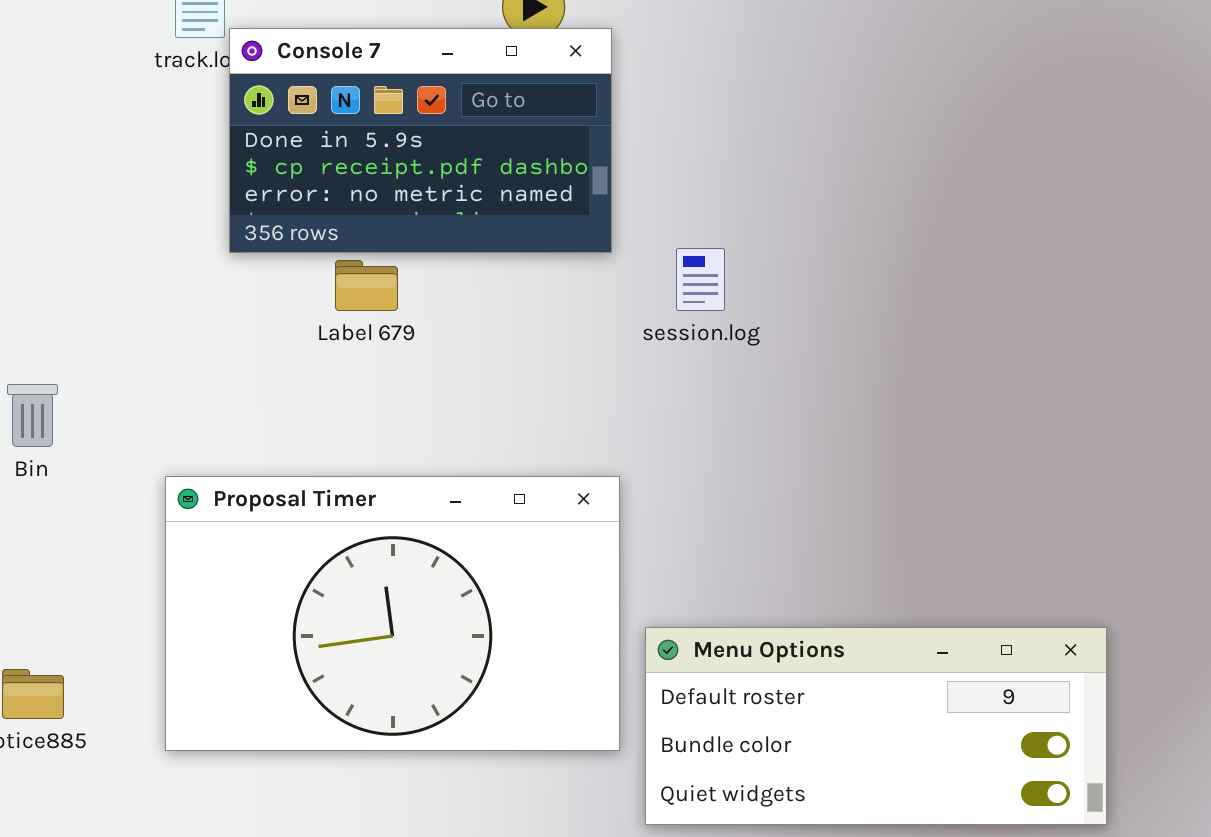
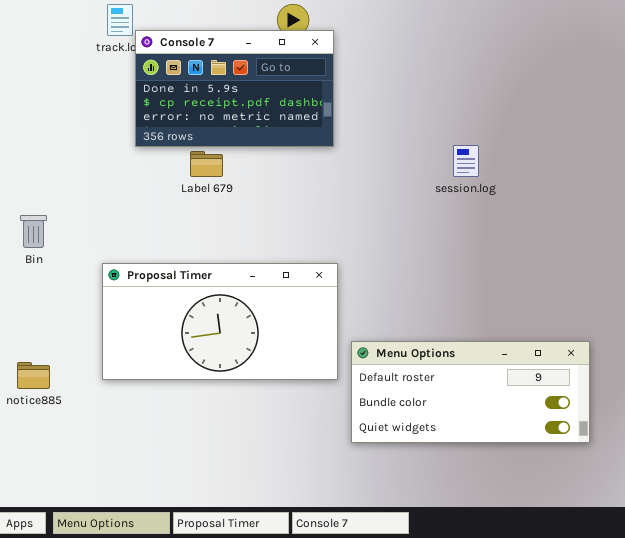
session.log: [676,248,725,311] -> [453,145,479,177], moved
Proposal Timer: [165,476,620,751] -> [102,263,338,380], resized

